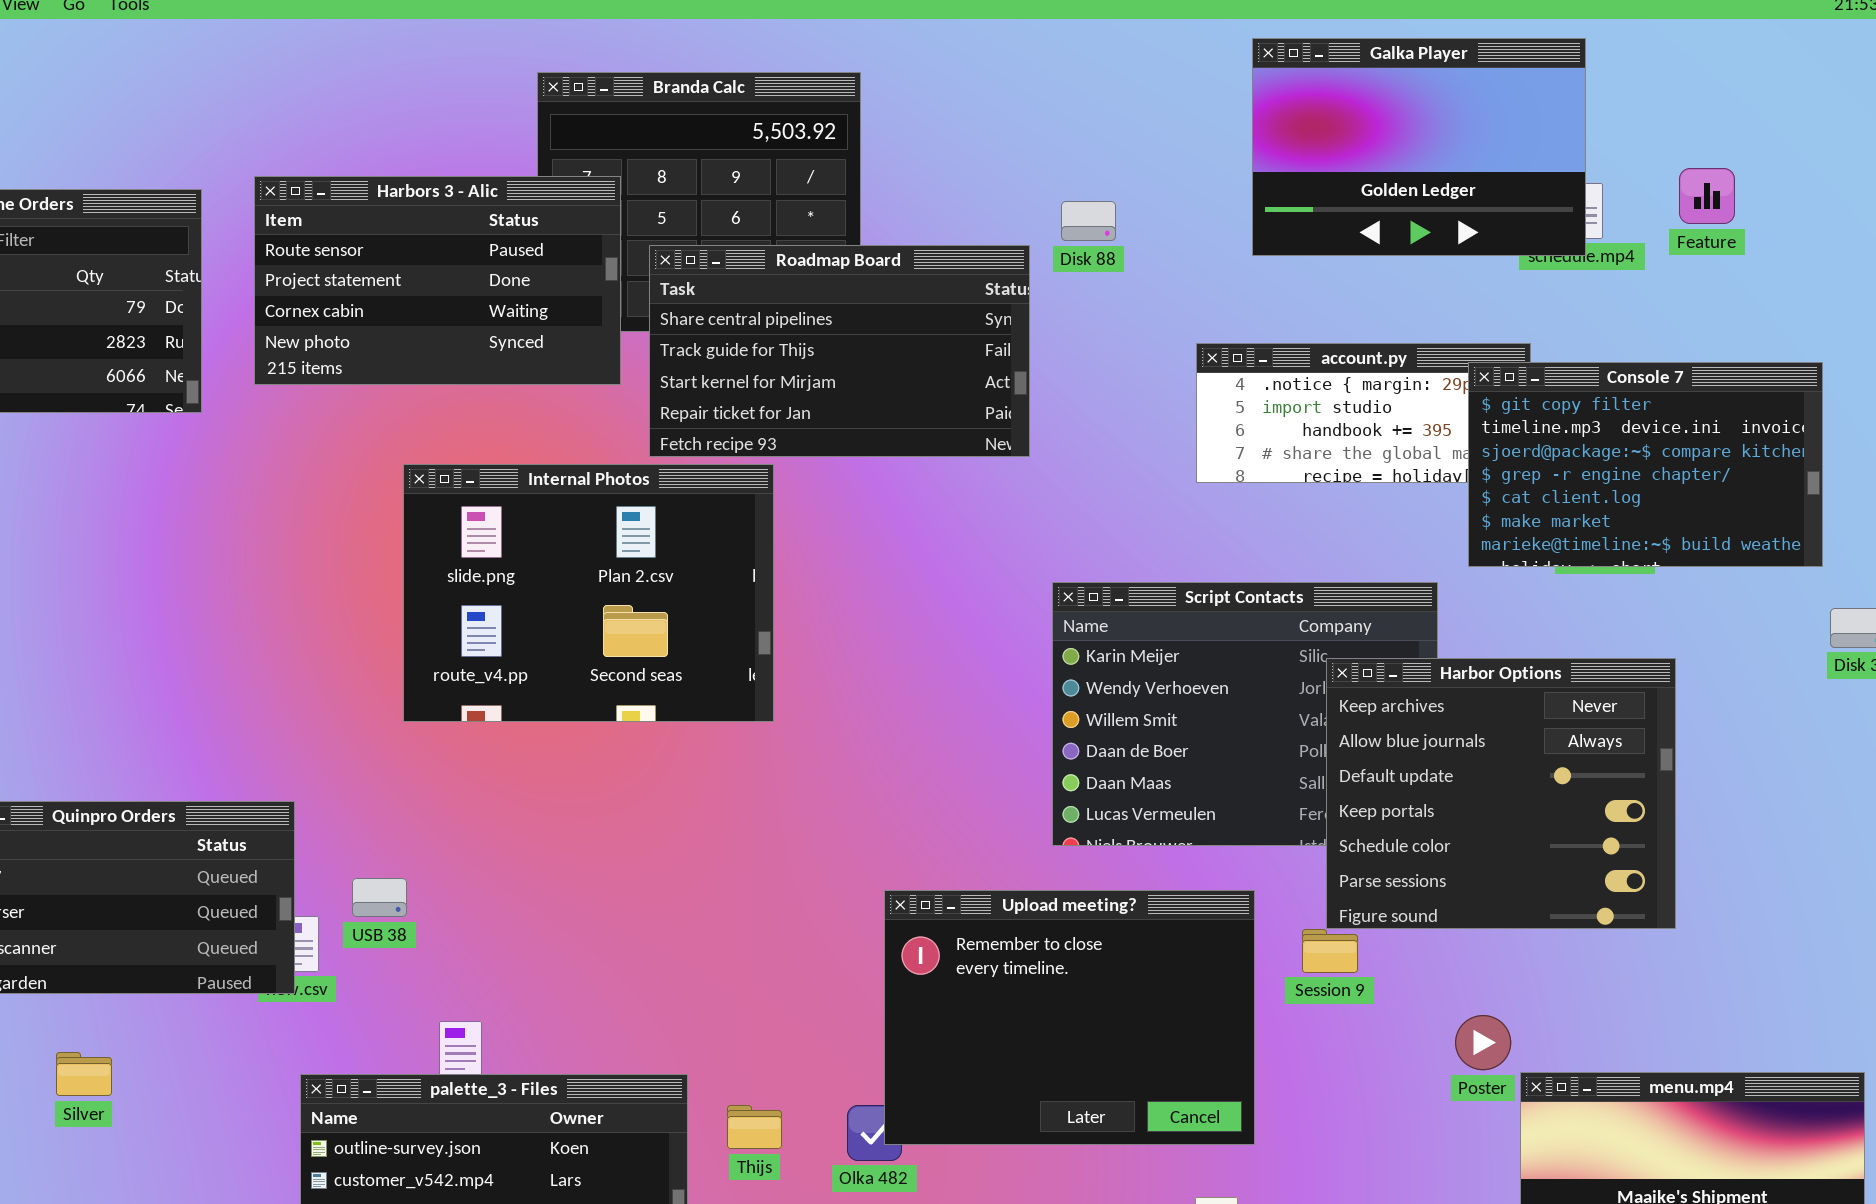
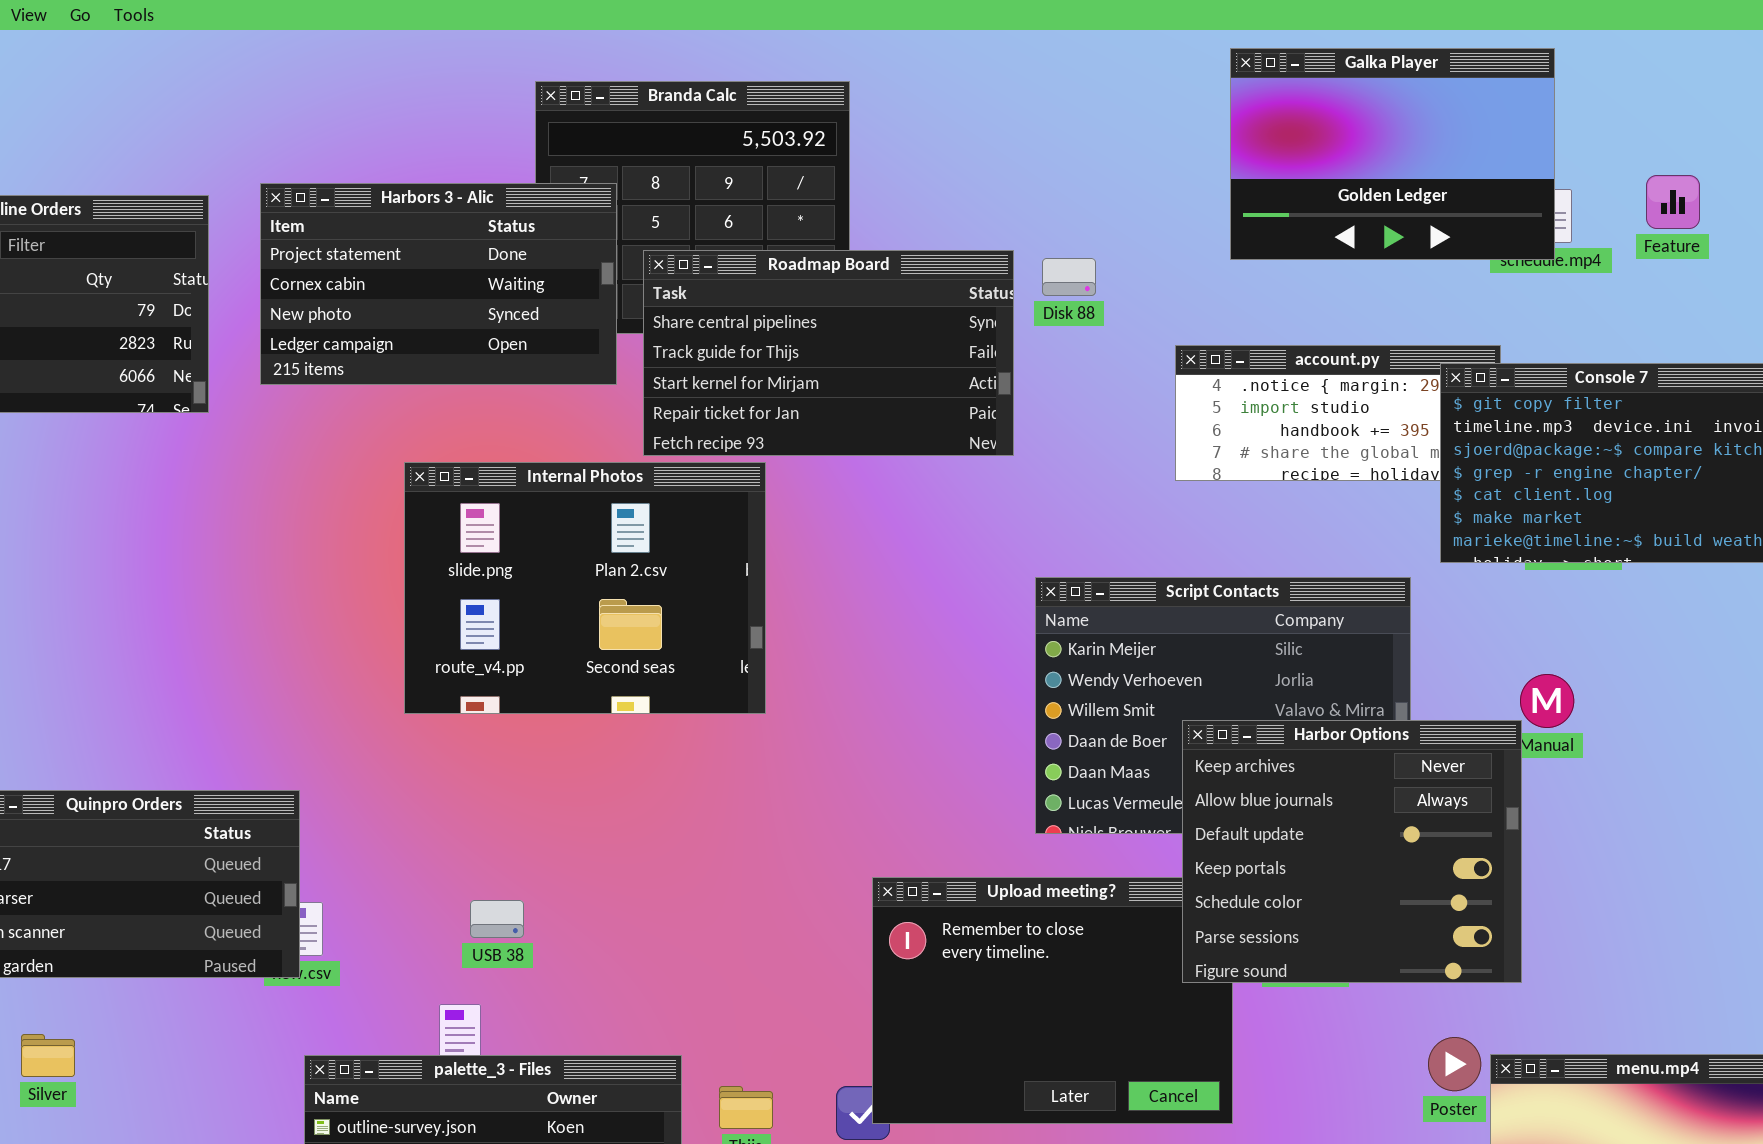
Harbors 3 - Alic: [254,176,621,385] -> [260,183,617,385], scrolled down 1 row
Disk 88: [1061,201,1116,241] -> [1042,258,1096,296], moved
Harbor Options: [1326,658,1676,929] -> [1182,720,1522,983], moved
USB 38: [352,878,407,917] -> [470,900,524,938], moved
Poster: [1455,1015,1511,1070] -> [1428,1037,1481,1091], moved
Silver: [56,1052,112,1096] -> [21,1034,75,1077], moved

